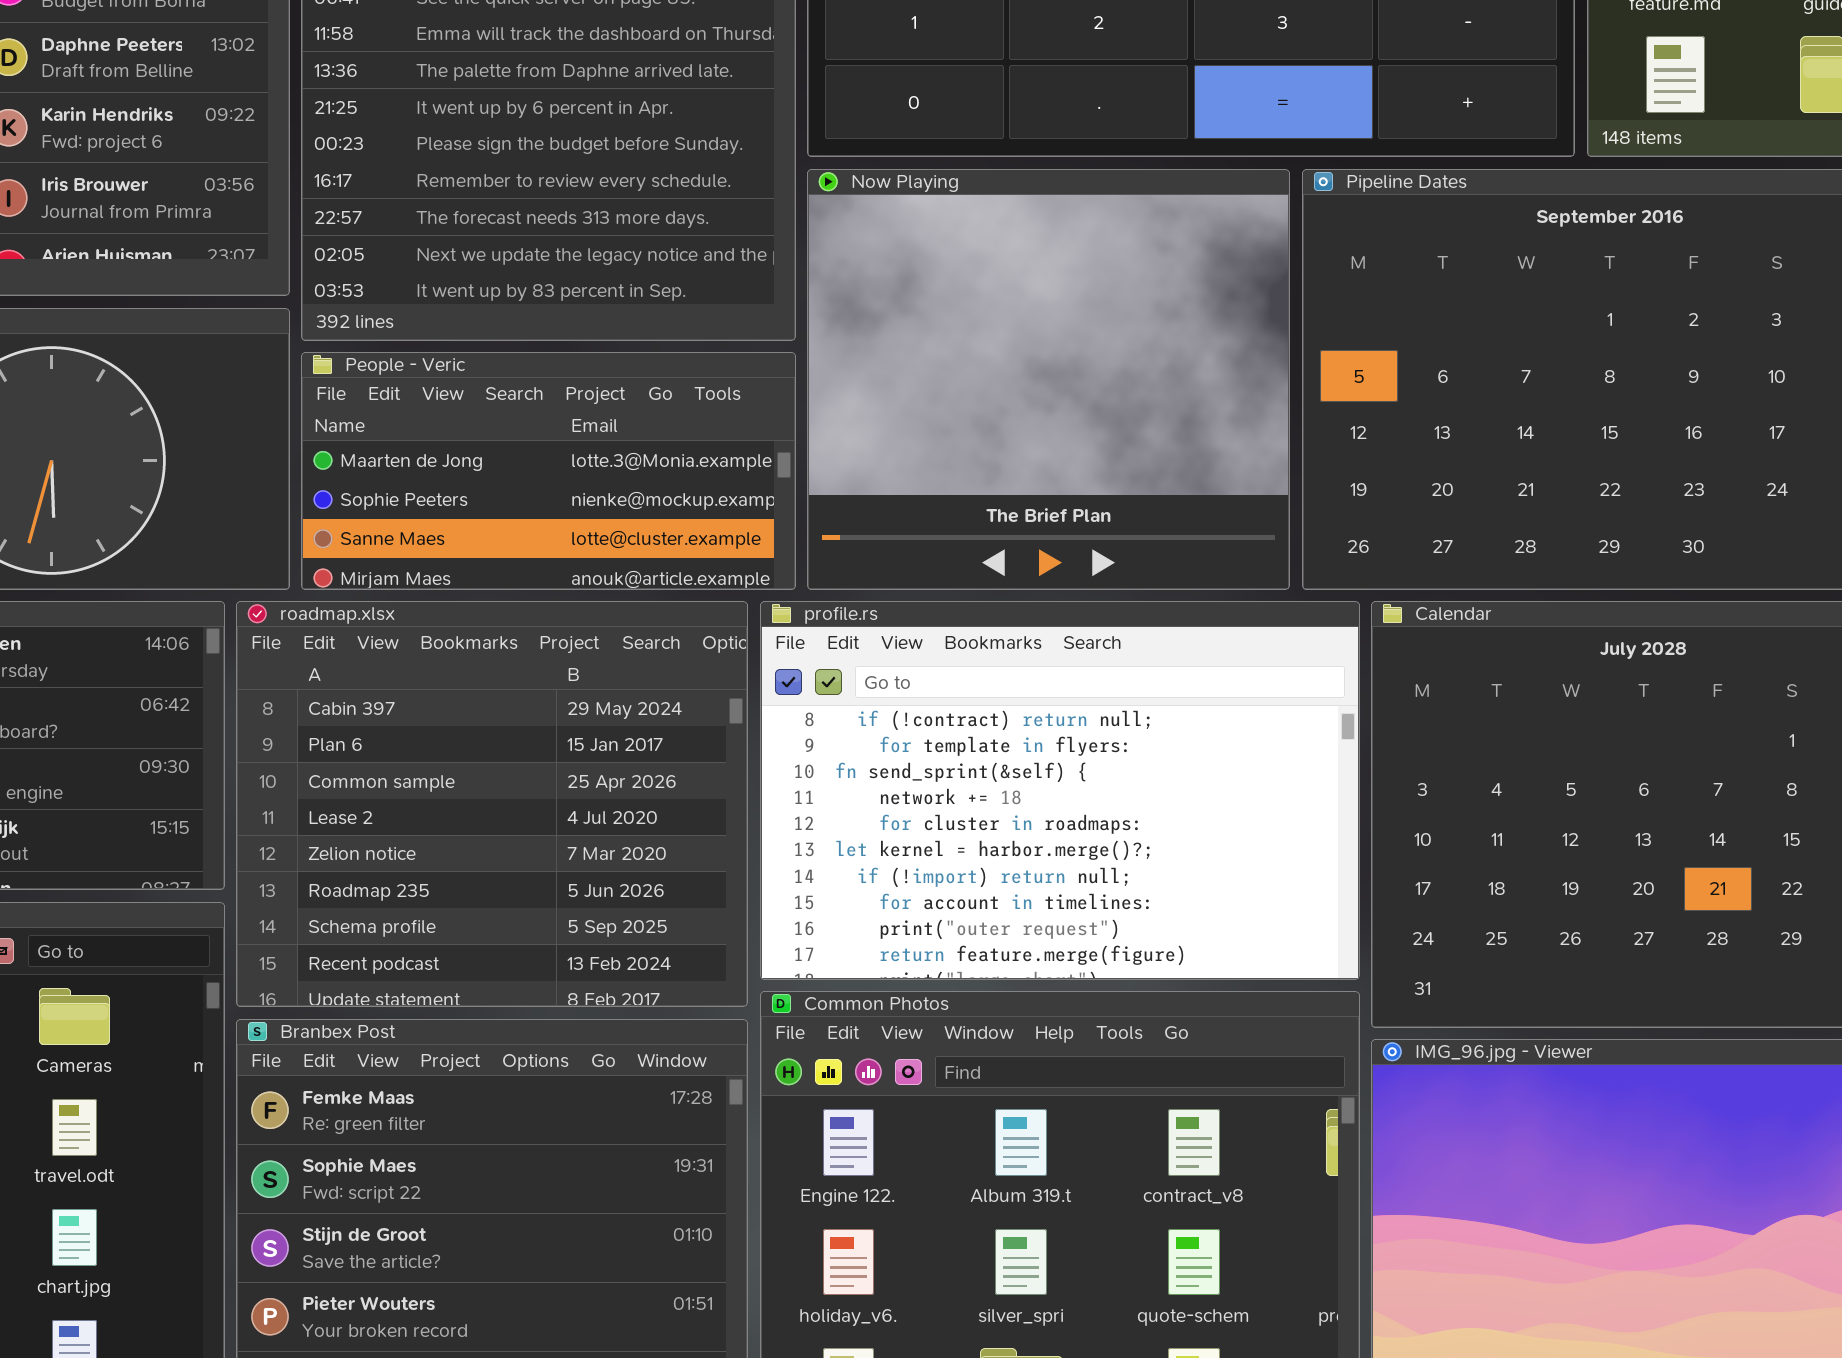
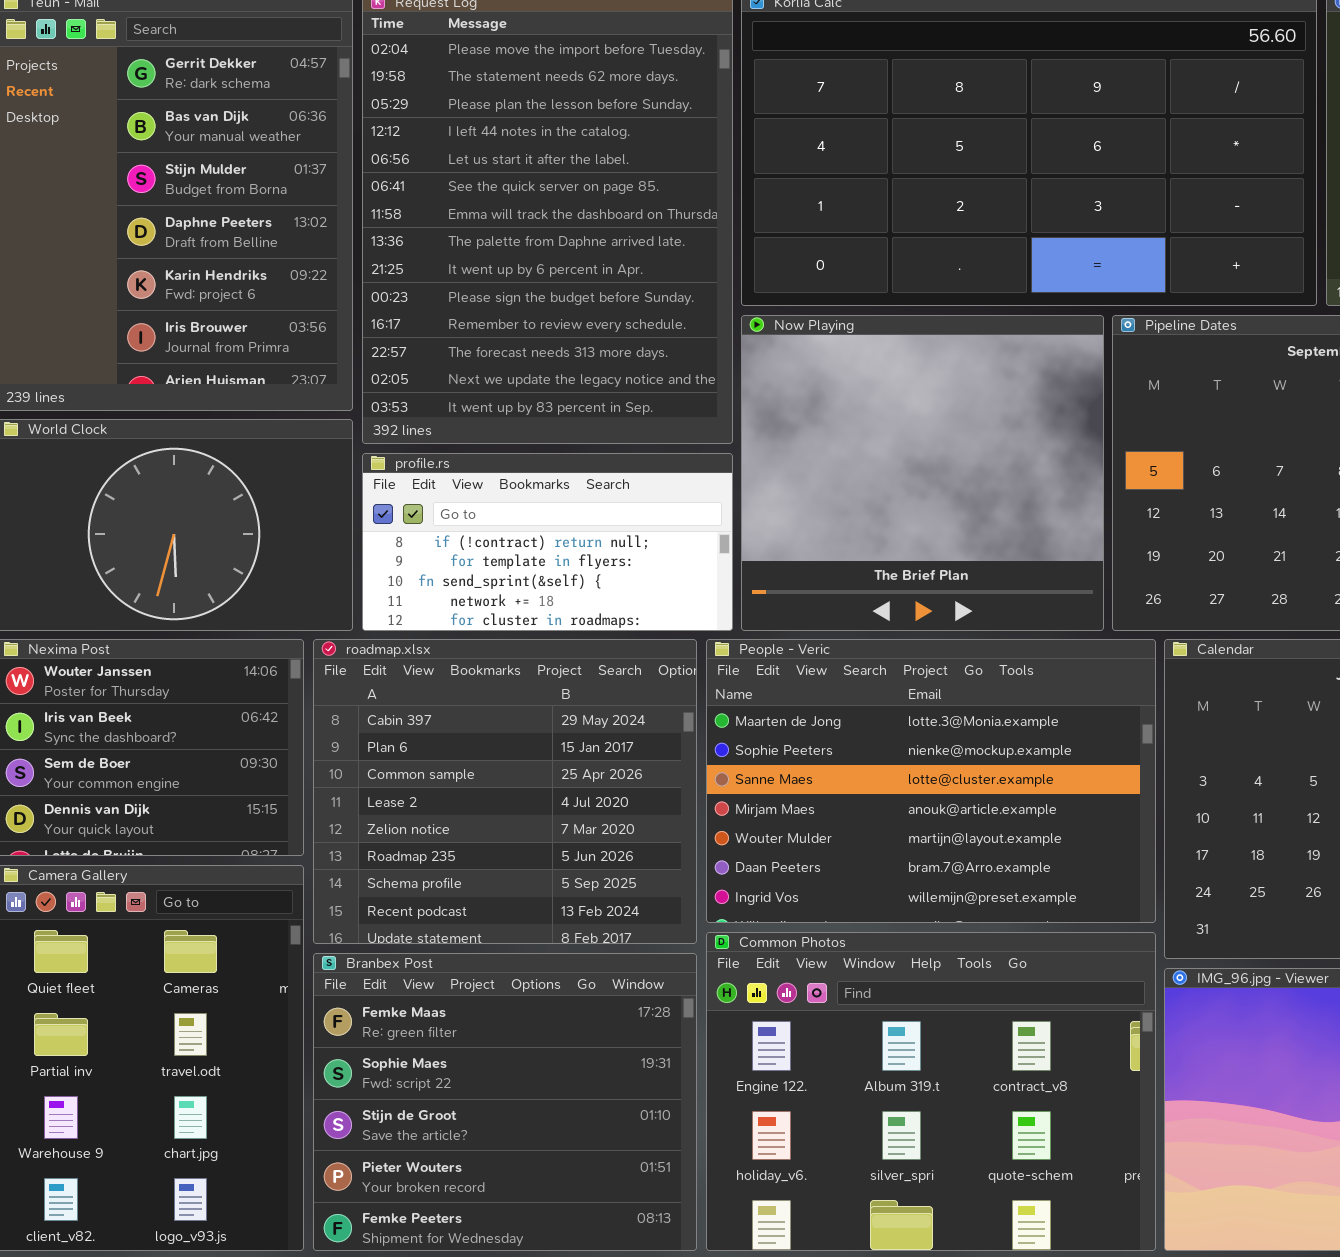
People - Veric: [301,352,796,590] -> [706,639,1156,923], moved, resized
profile.rs: [760,601,1360,980] -> [362,453,733,631], moved, resized

